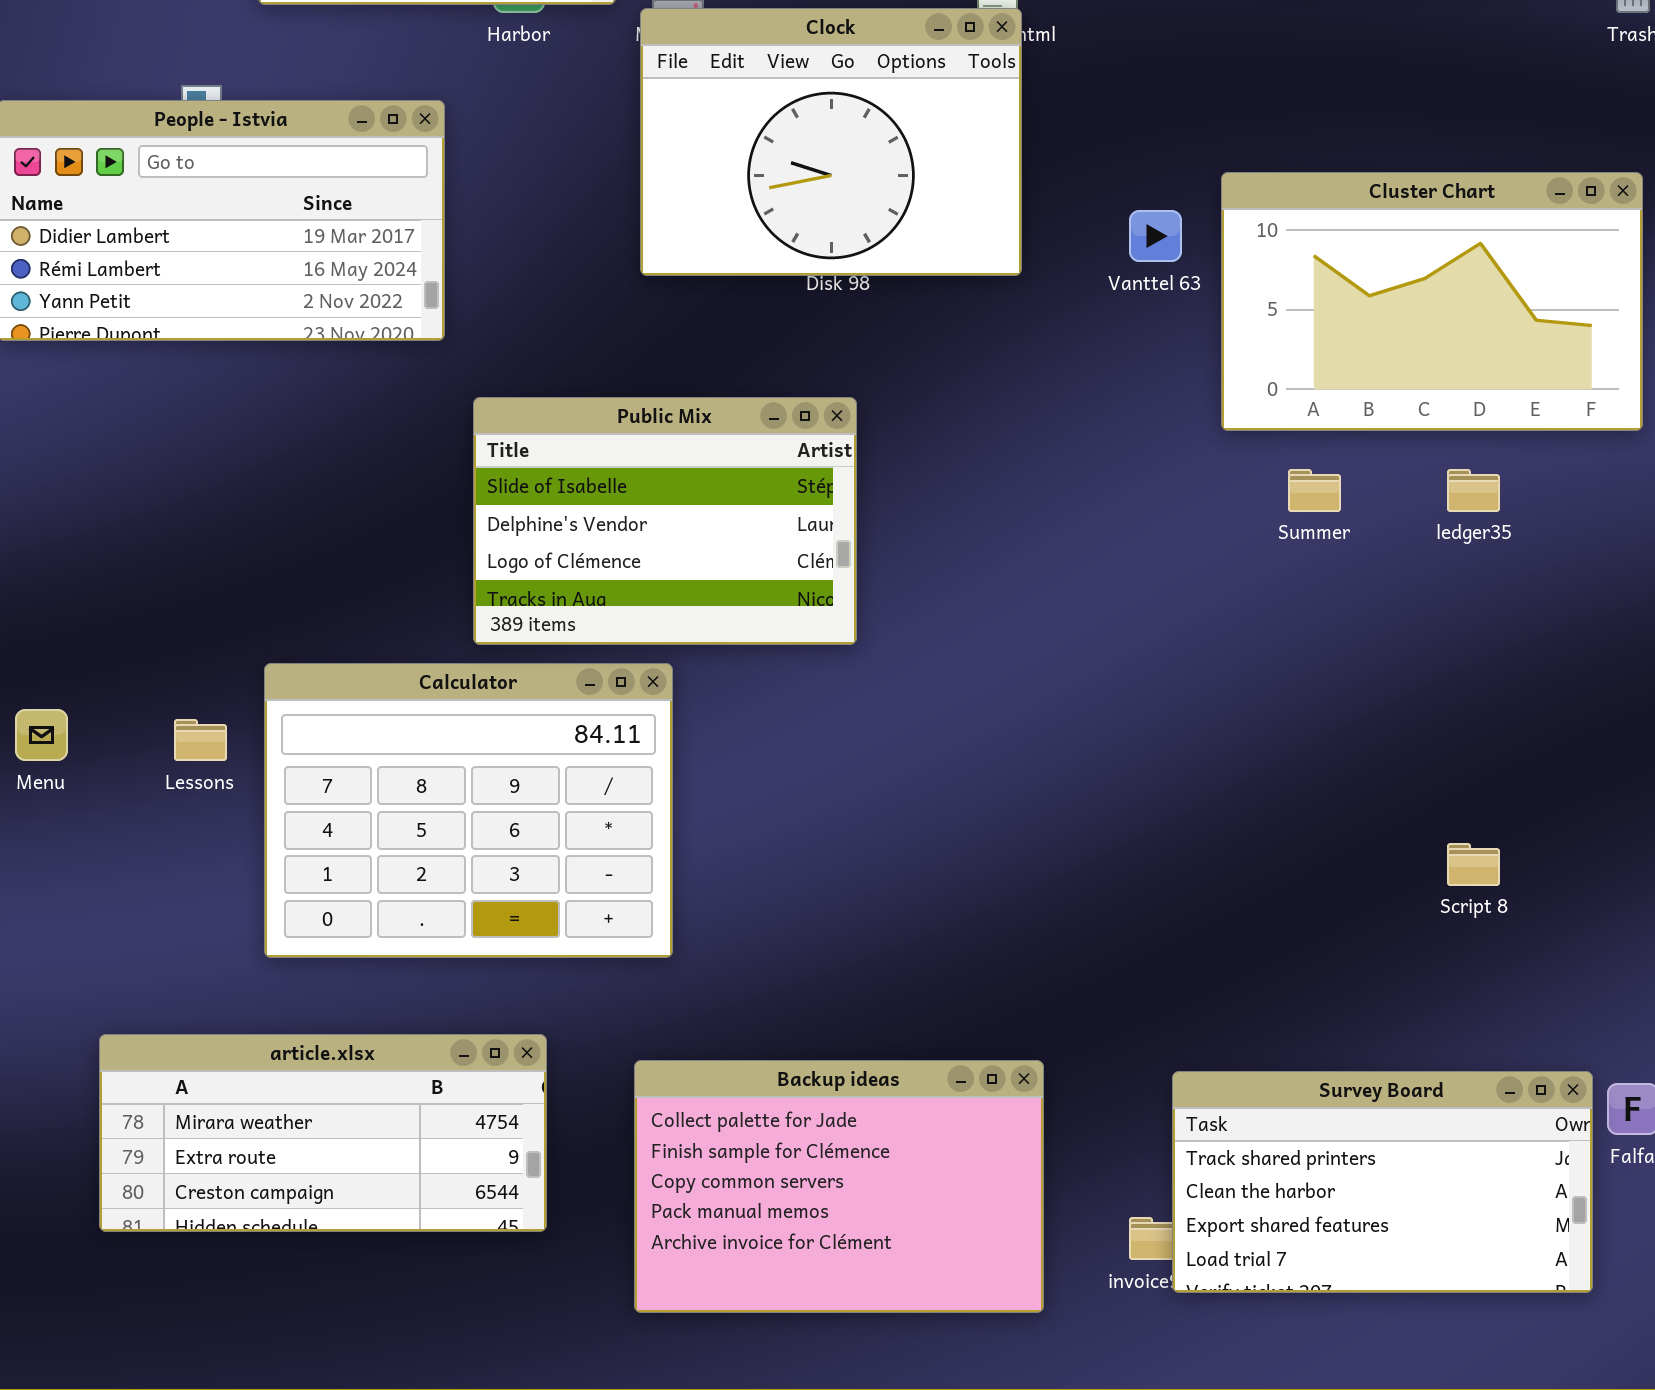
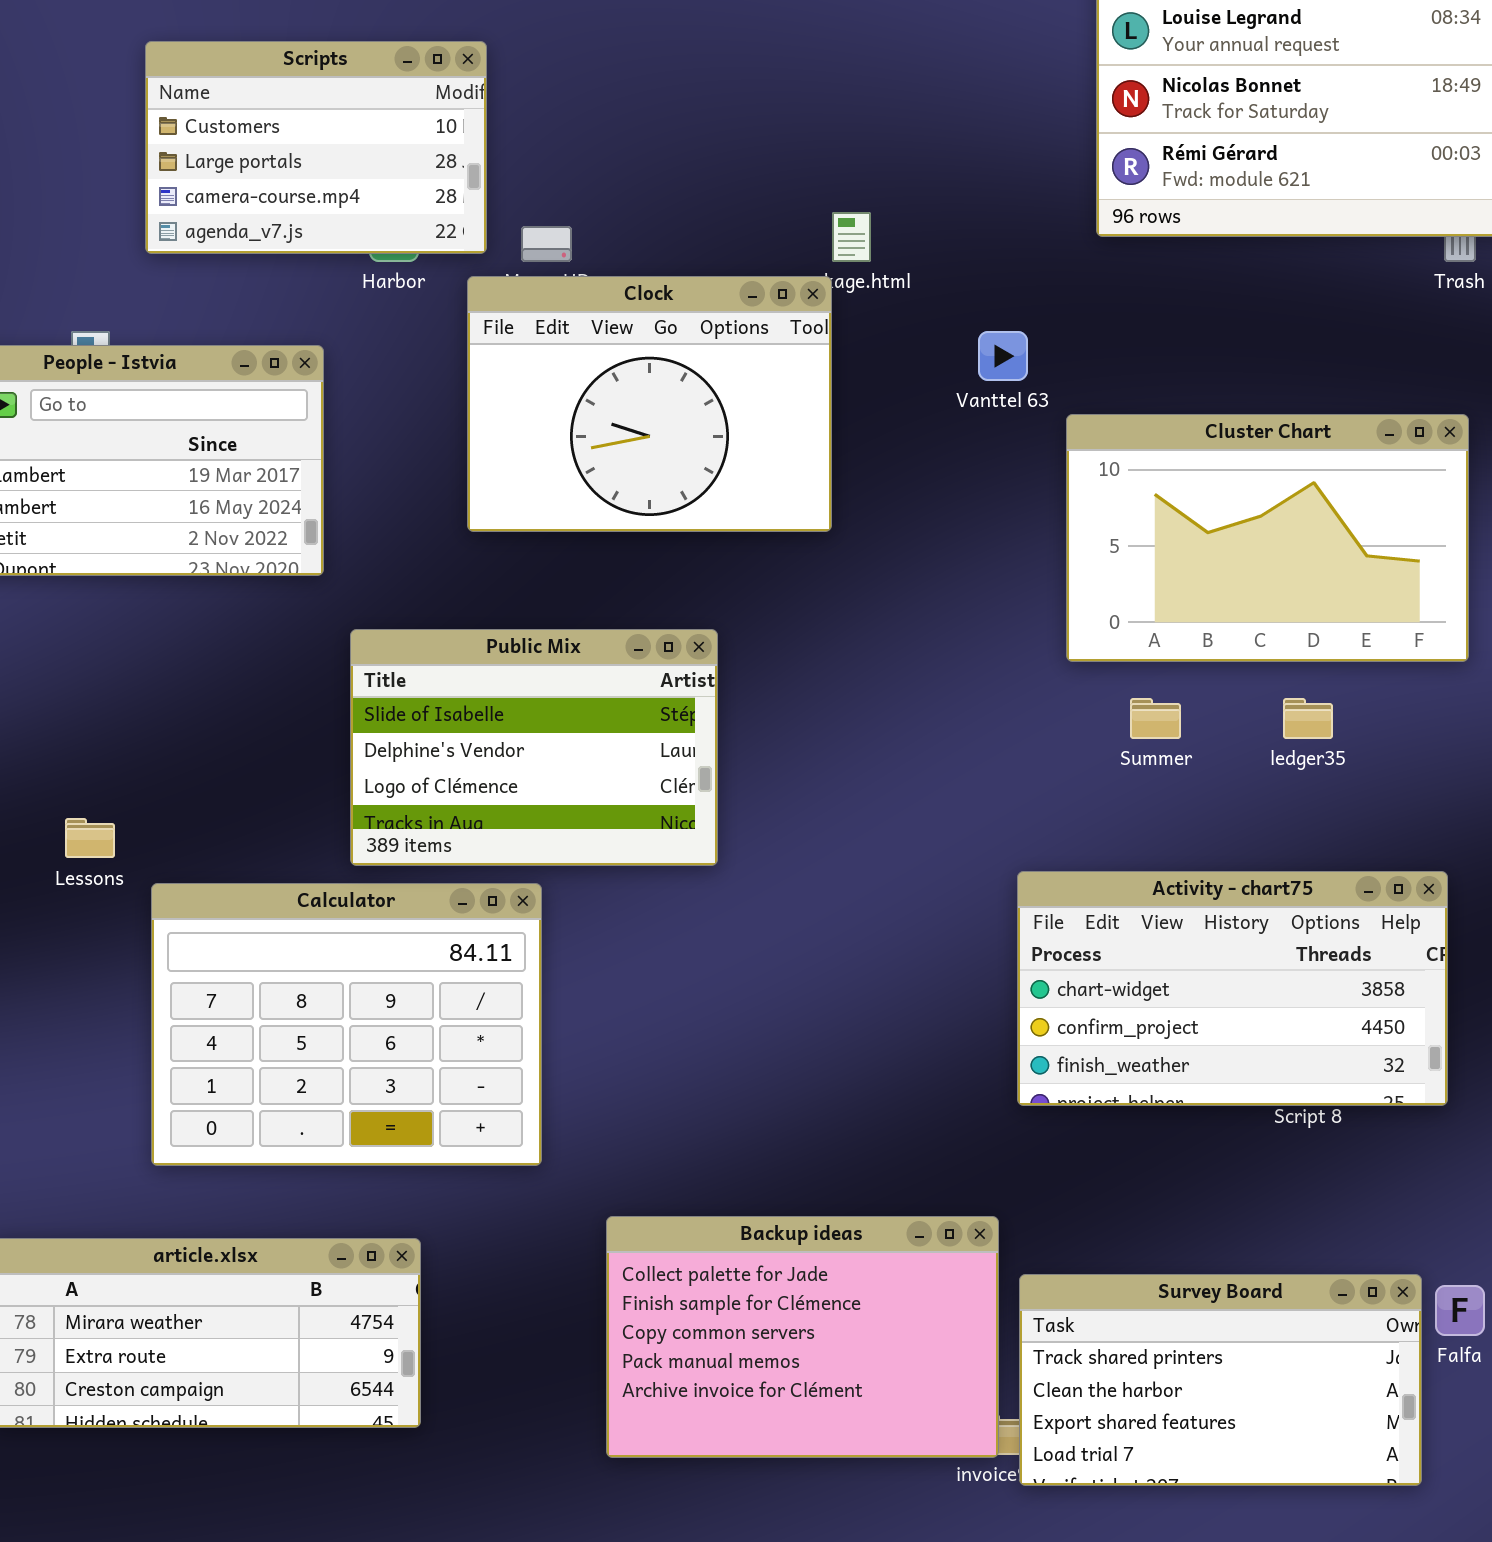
Clock: [640,8,1022,276] -> [467,276,832,532], moved
Vanttel 63: [1129,210,1182,262] -> [978,331,1028,381], moved
Activity - chart75: none -> [1017,871,1448,1106], opened
Lessons: [174,719,227,761] -> [65,818,115,858], moved
Backup ideas: [634,1060,1044,1313] -> [606,1216,999,1458], moved

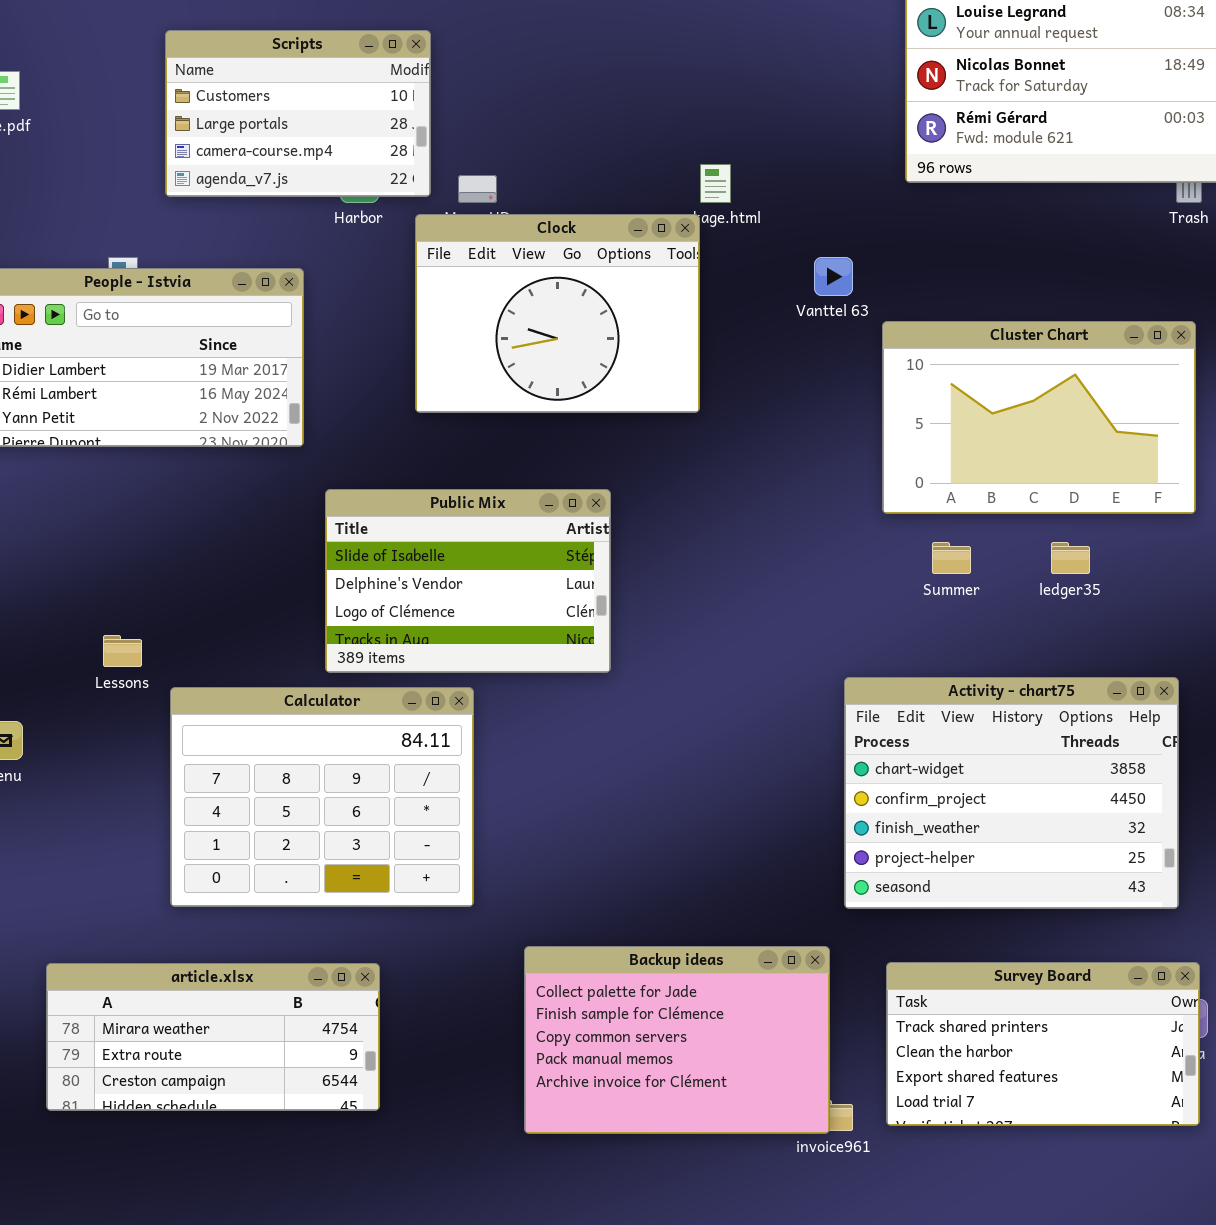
Activity - chart75: [1017,871,1448,1106] -> [844,677,1179,909], resized
Survey Board: [1019,1274,1422,1486] -> [886,962,1200,1126], moved

